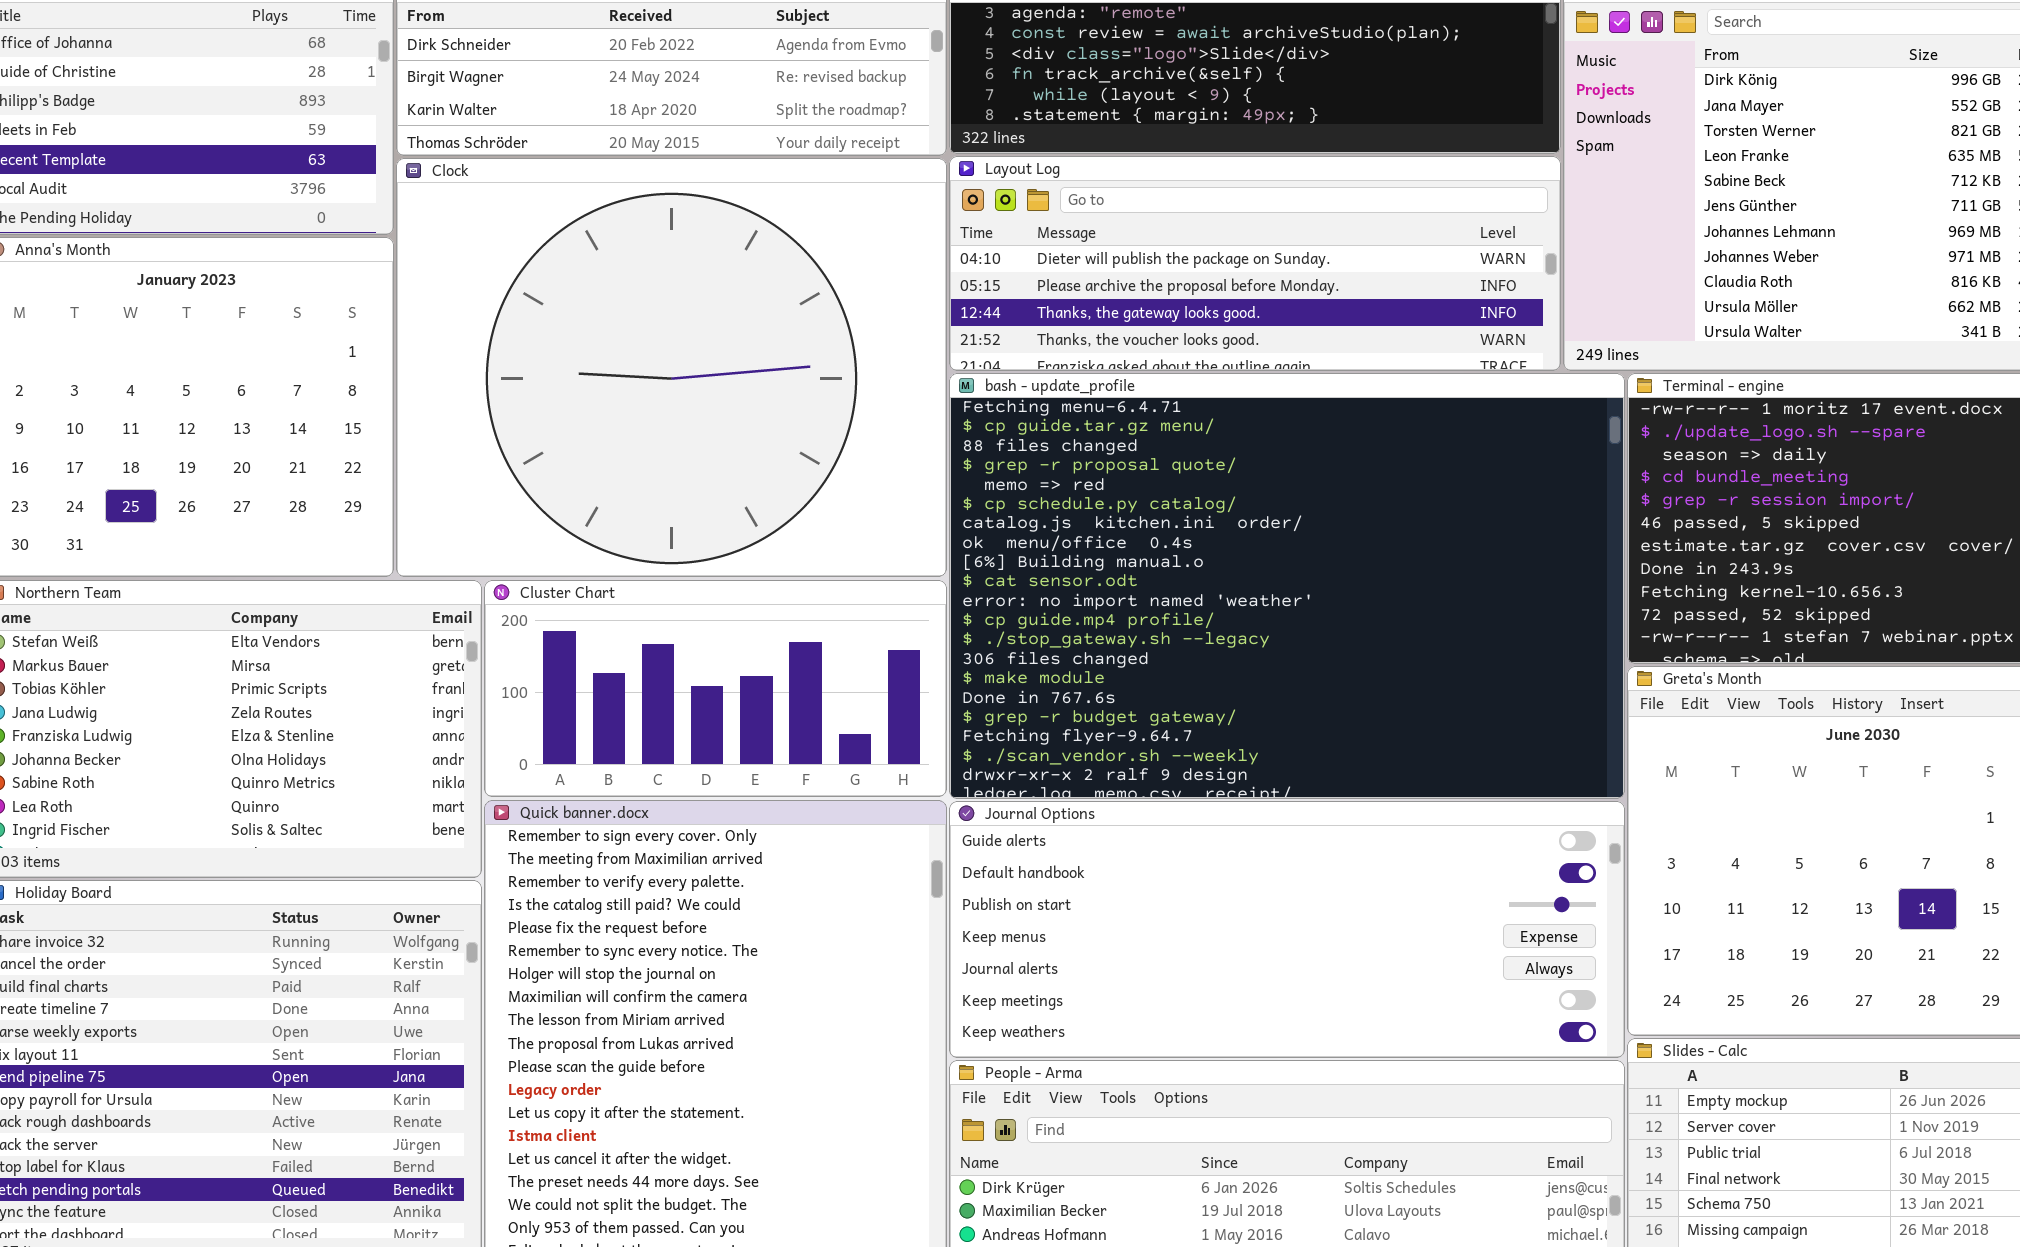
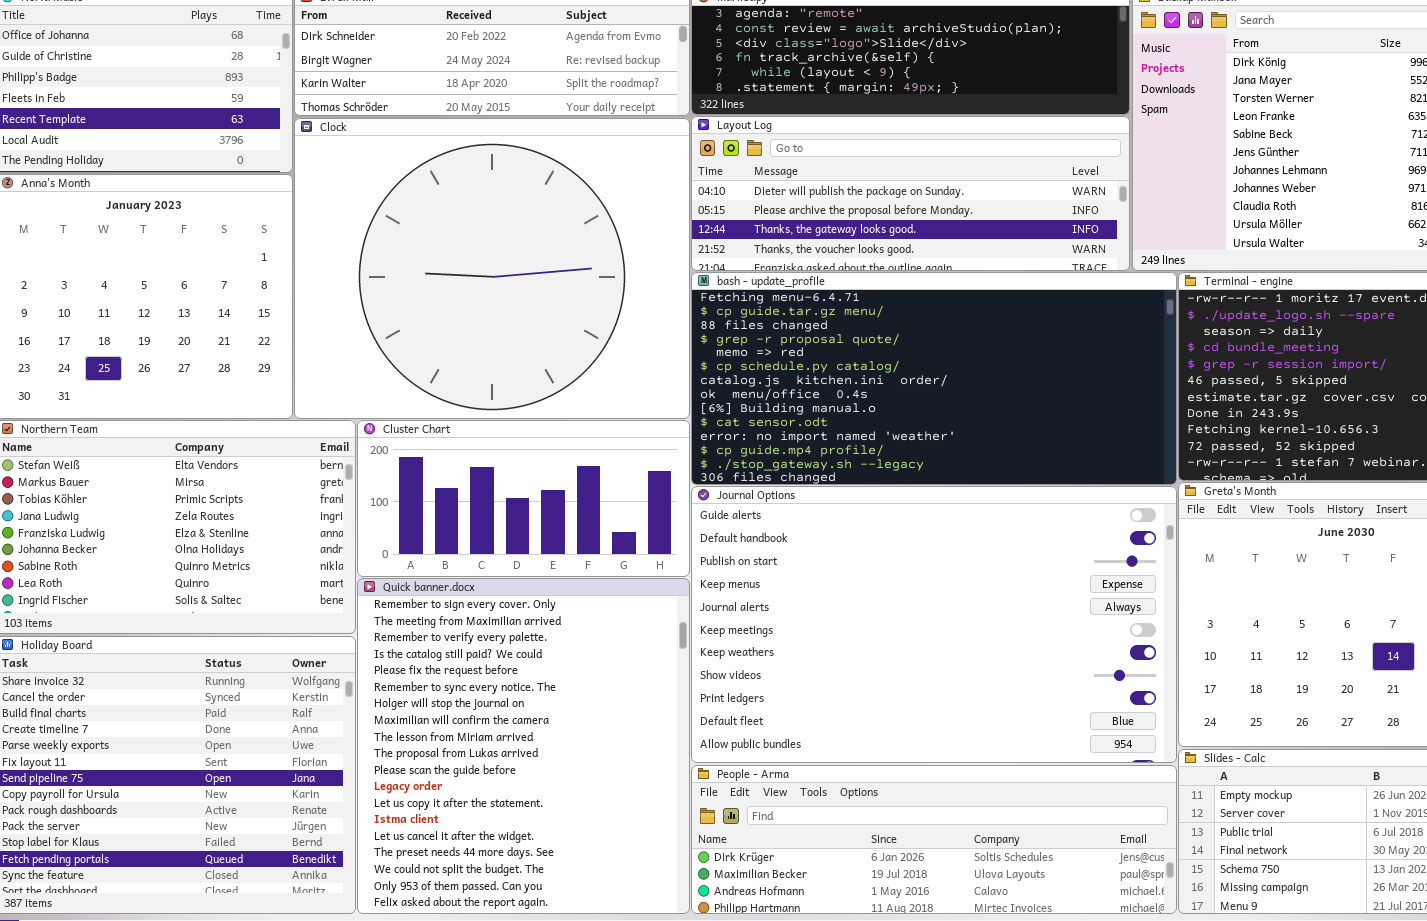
bash - update_profile: [949,373,1625,799] -> [691,272,1177,485], resized
Journal Options: [949,801,1625,1058] -> [691,486,1177,763], resized

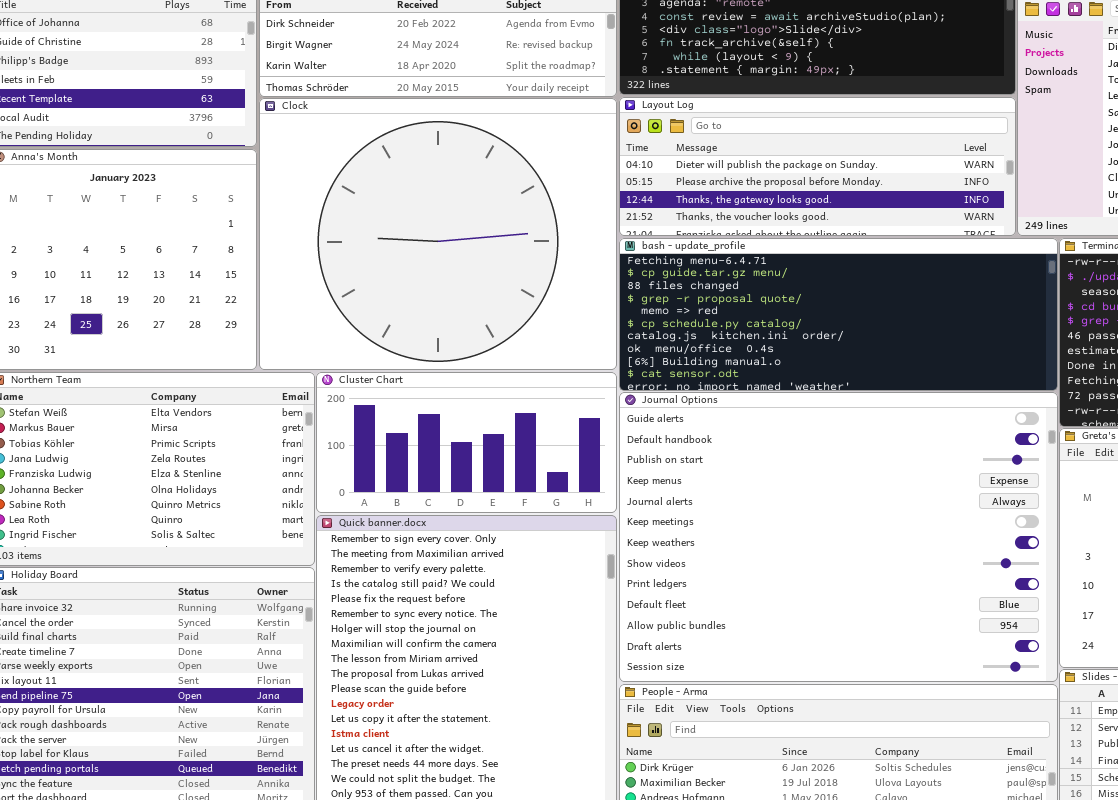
bash - update_profile: [691,272,1177,485] -> [619,238,1058,391], resized
Journal Options: [691,486,1177,763] -> [619,392,1058,682], resized

